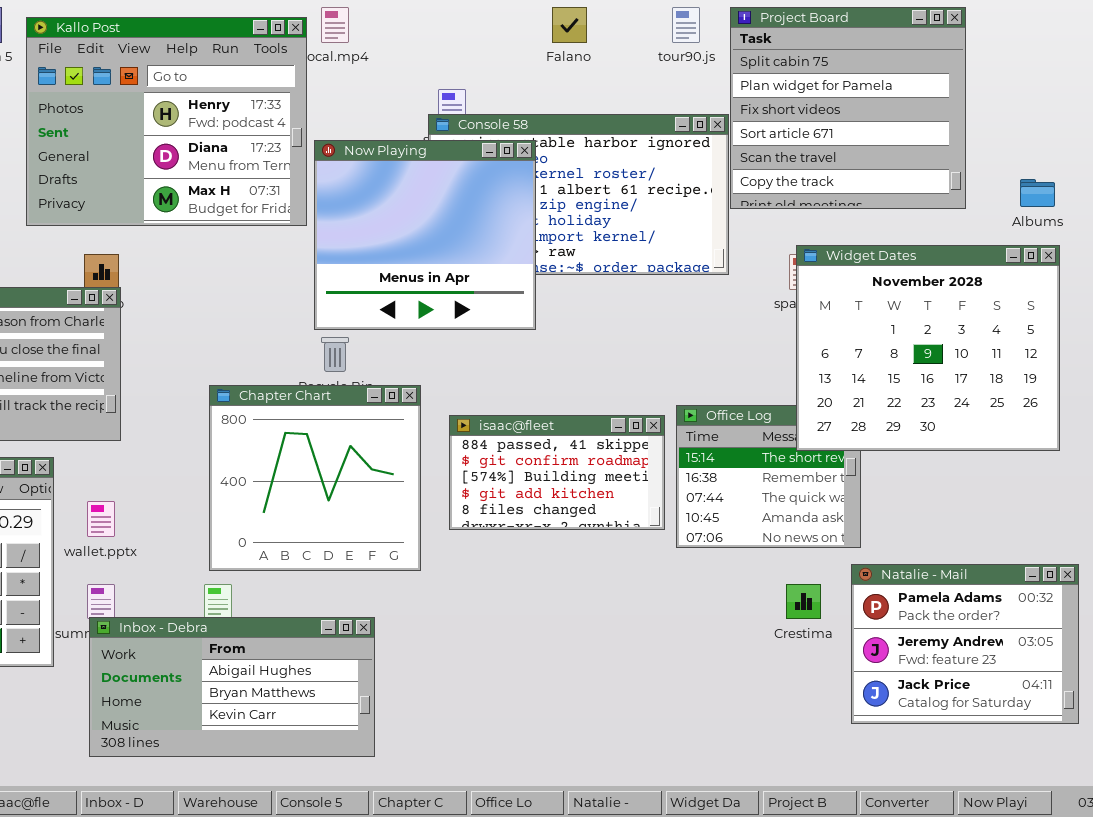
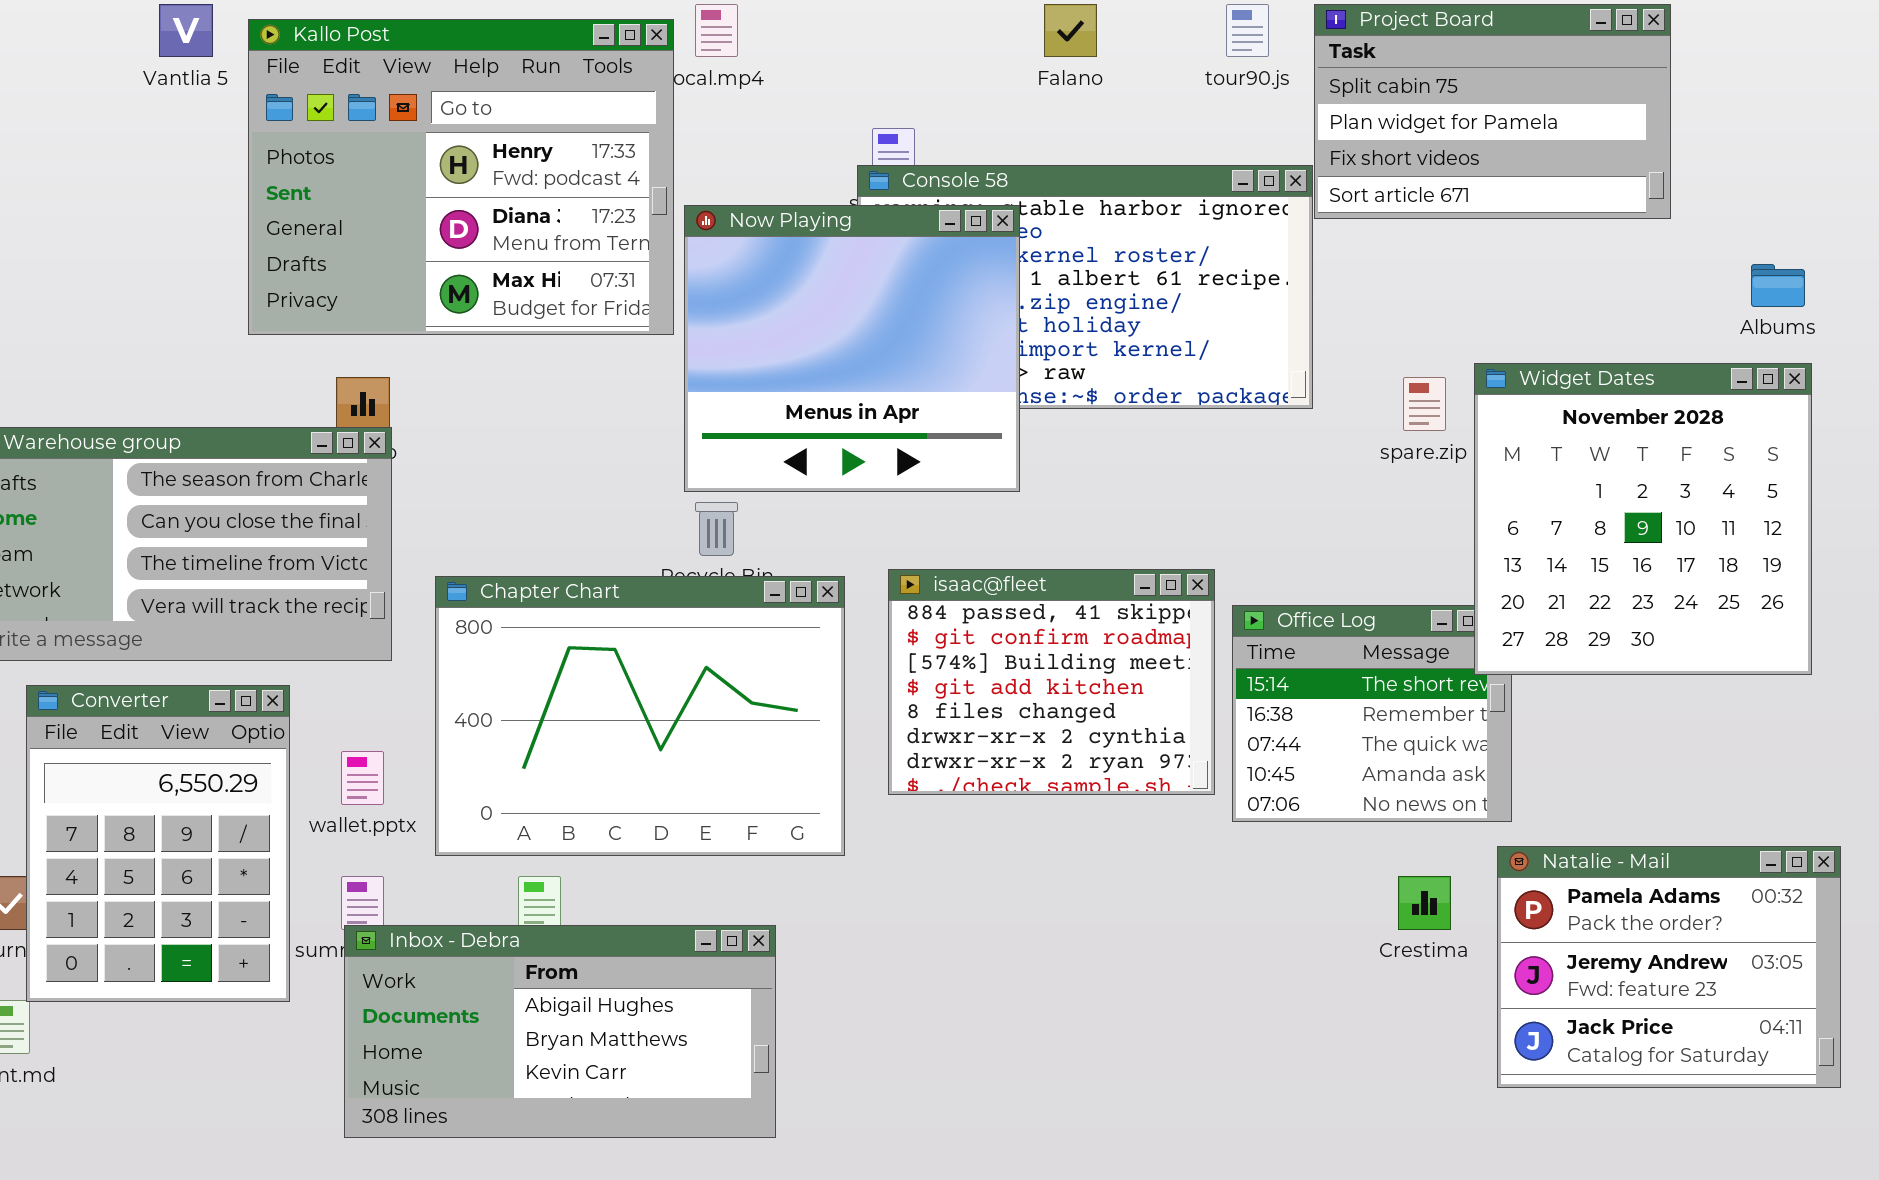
Project Board: [730,7,966,209] -> [1314,4,1671,219], resized
Widget Dates: [796,245,1060,451] -> [1474,363,1812,675], resized
Chapter Chart: [209,385,421,571] -> [435,576,845,856], resized
isaac@fleet: [449,415,665,530] -> [888,569,1215,795], resized

